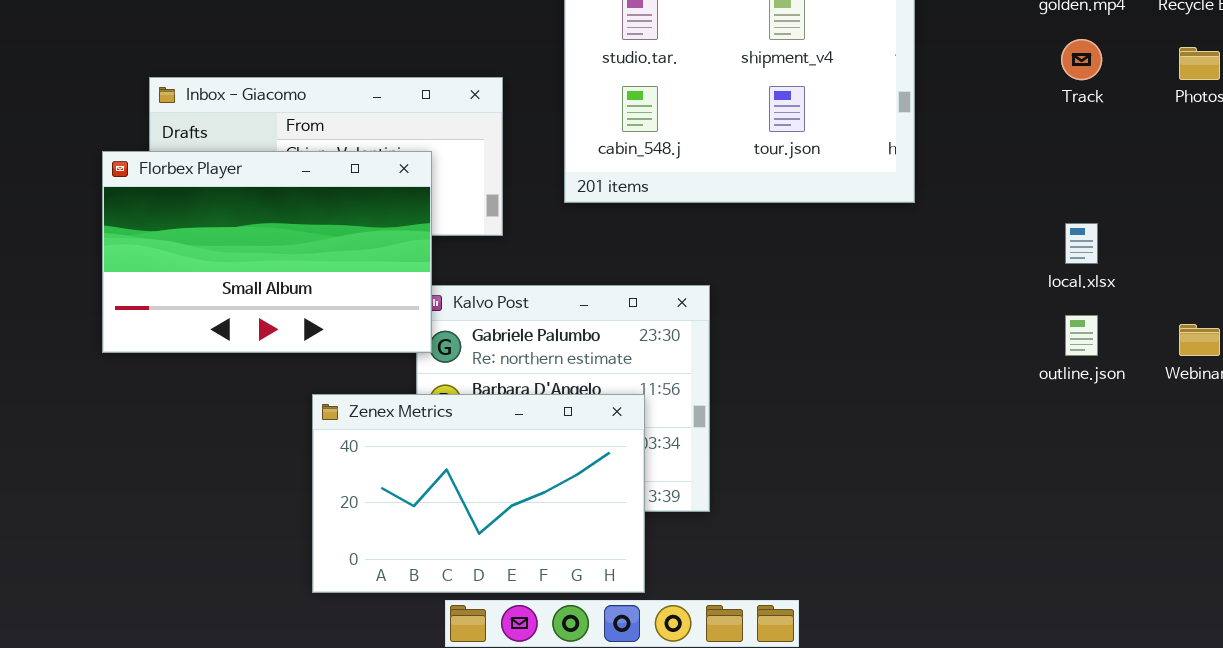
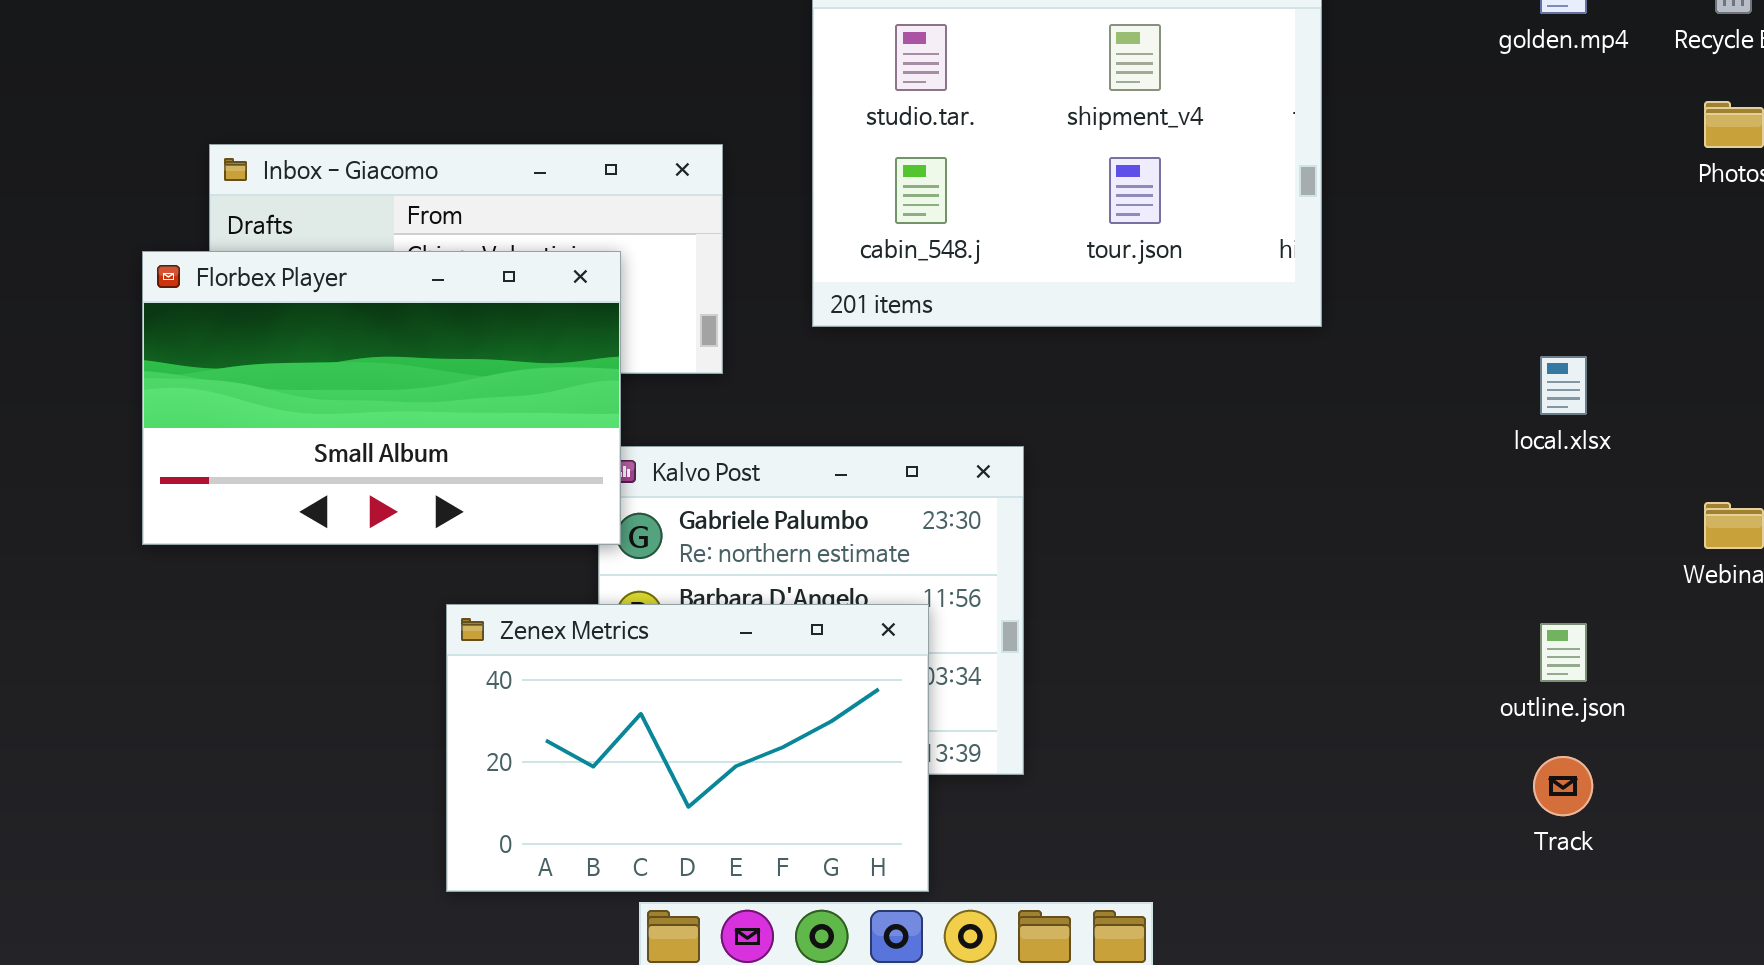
Track: [1061,39,1102,80] -> [1533,756,1593,816], moved
outline.json: [1065,315,1098,356] -> [1540,623,1587,682], moved

